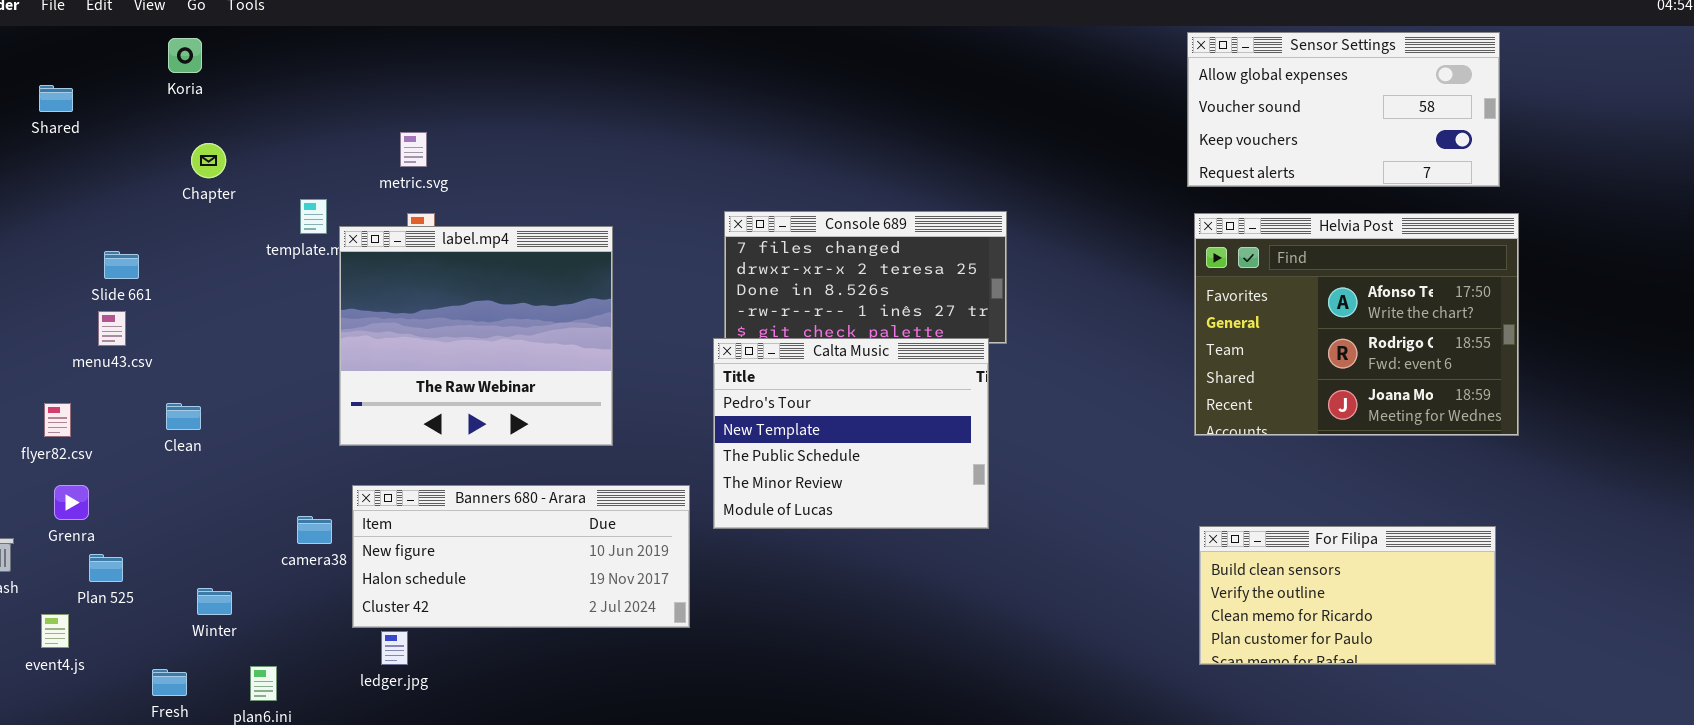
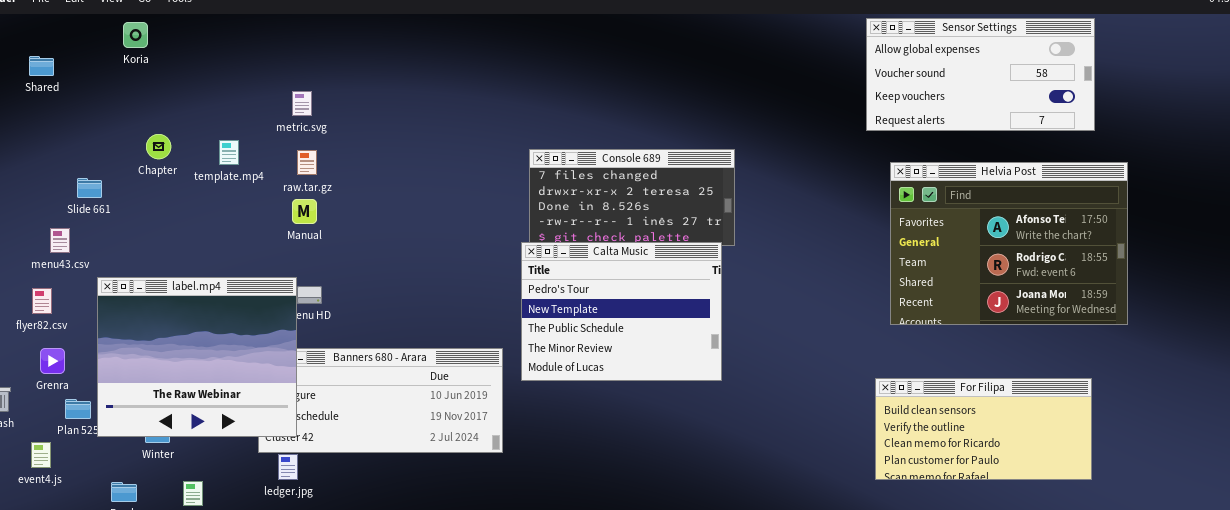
Chapter: [191,143,226,178] -> [146,134,171,159], moved
Helvia Post: [1194,213,1519,436] -> [890,162,1128,325], moved
label.mp4: [339,226,613,446] -> [97,277,297,437], moved
menu43.csv: [98,311,126,346] -> [50,228,70,253], moved

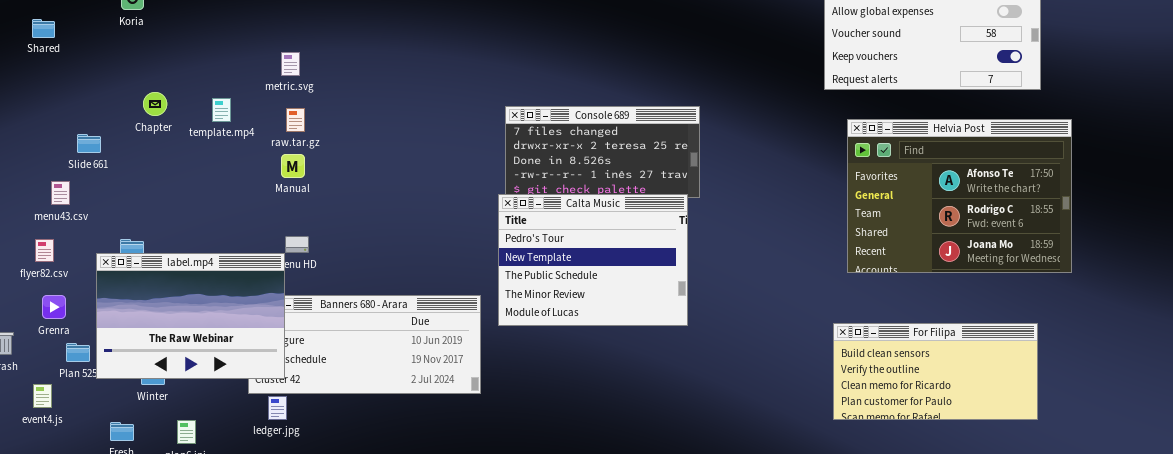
label.mp4: [97,277,297,437] -> [96,253,285,379], resized

